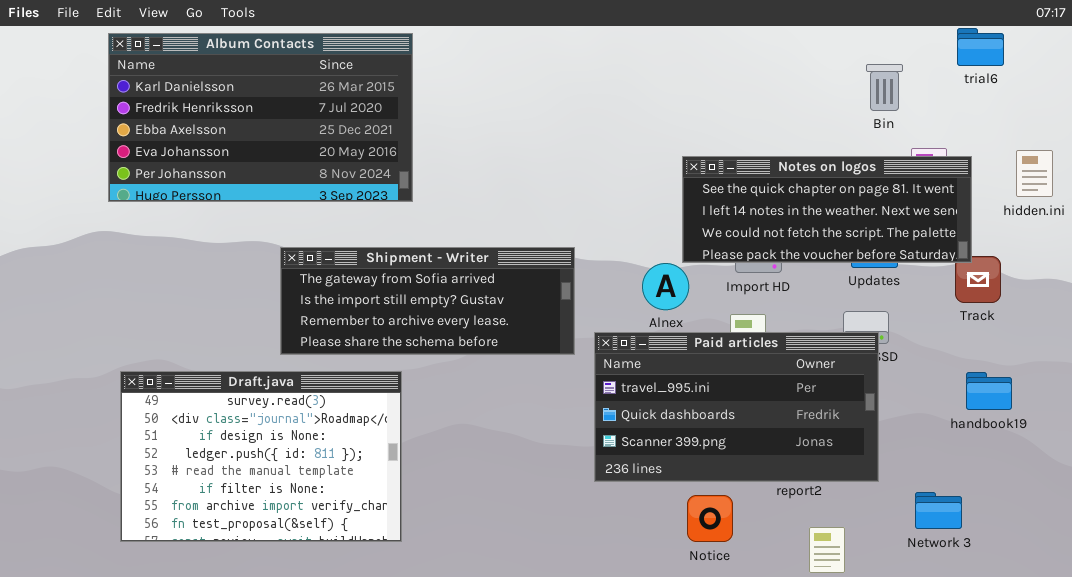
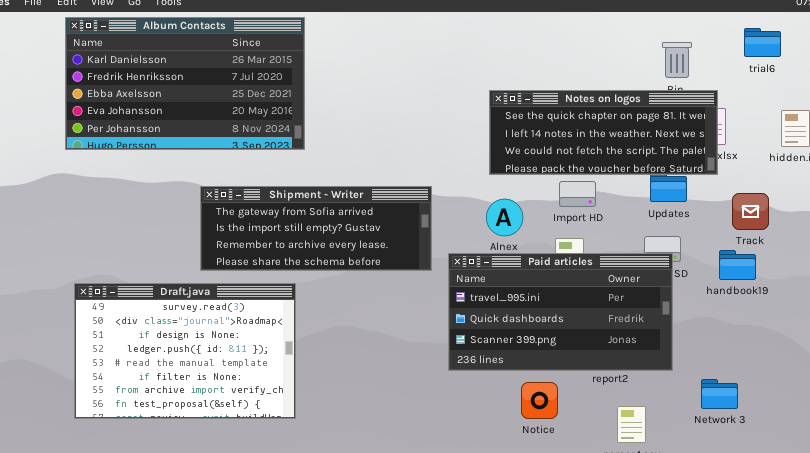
trial6: [957,28,1004,66] -> [744,28,781,57], moved
Notes on logos: [682,156,972,263] -> [489,90,718,175], moved
handbook19: [966,372,1012,410] -> [719,250,756,280], moved

